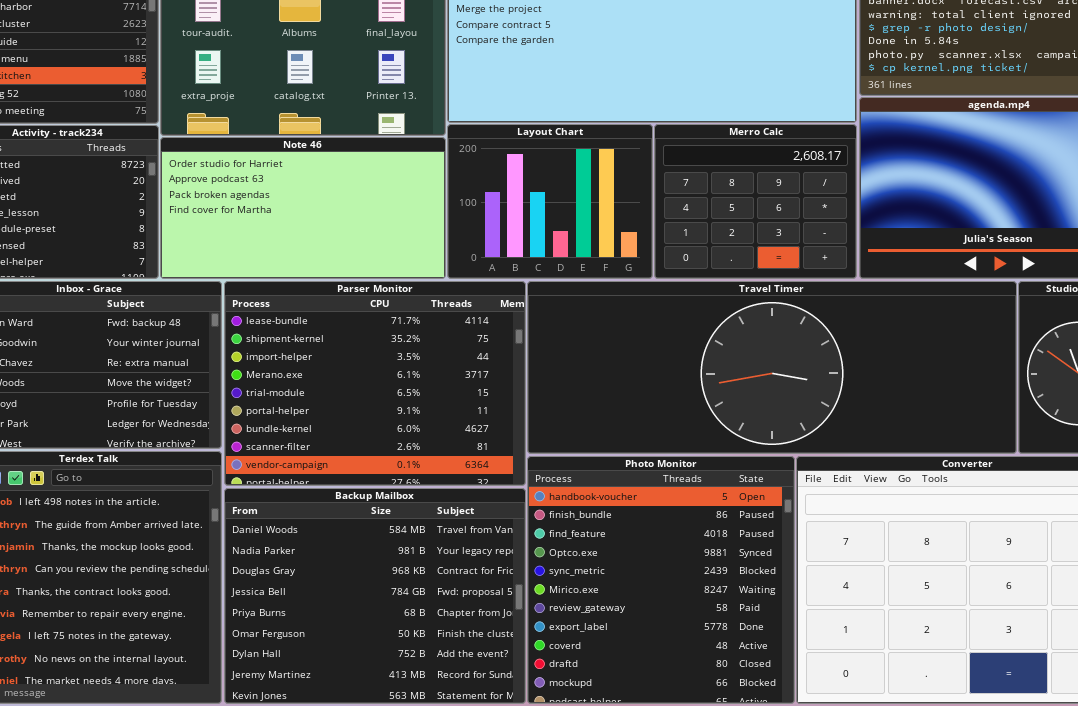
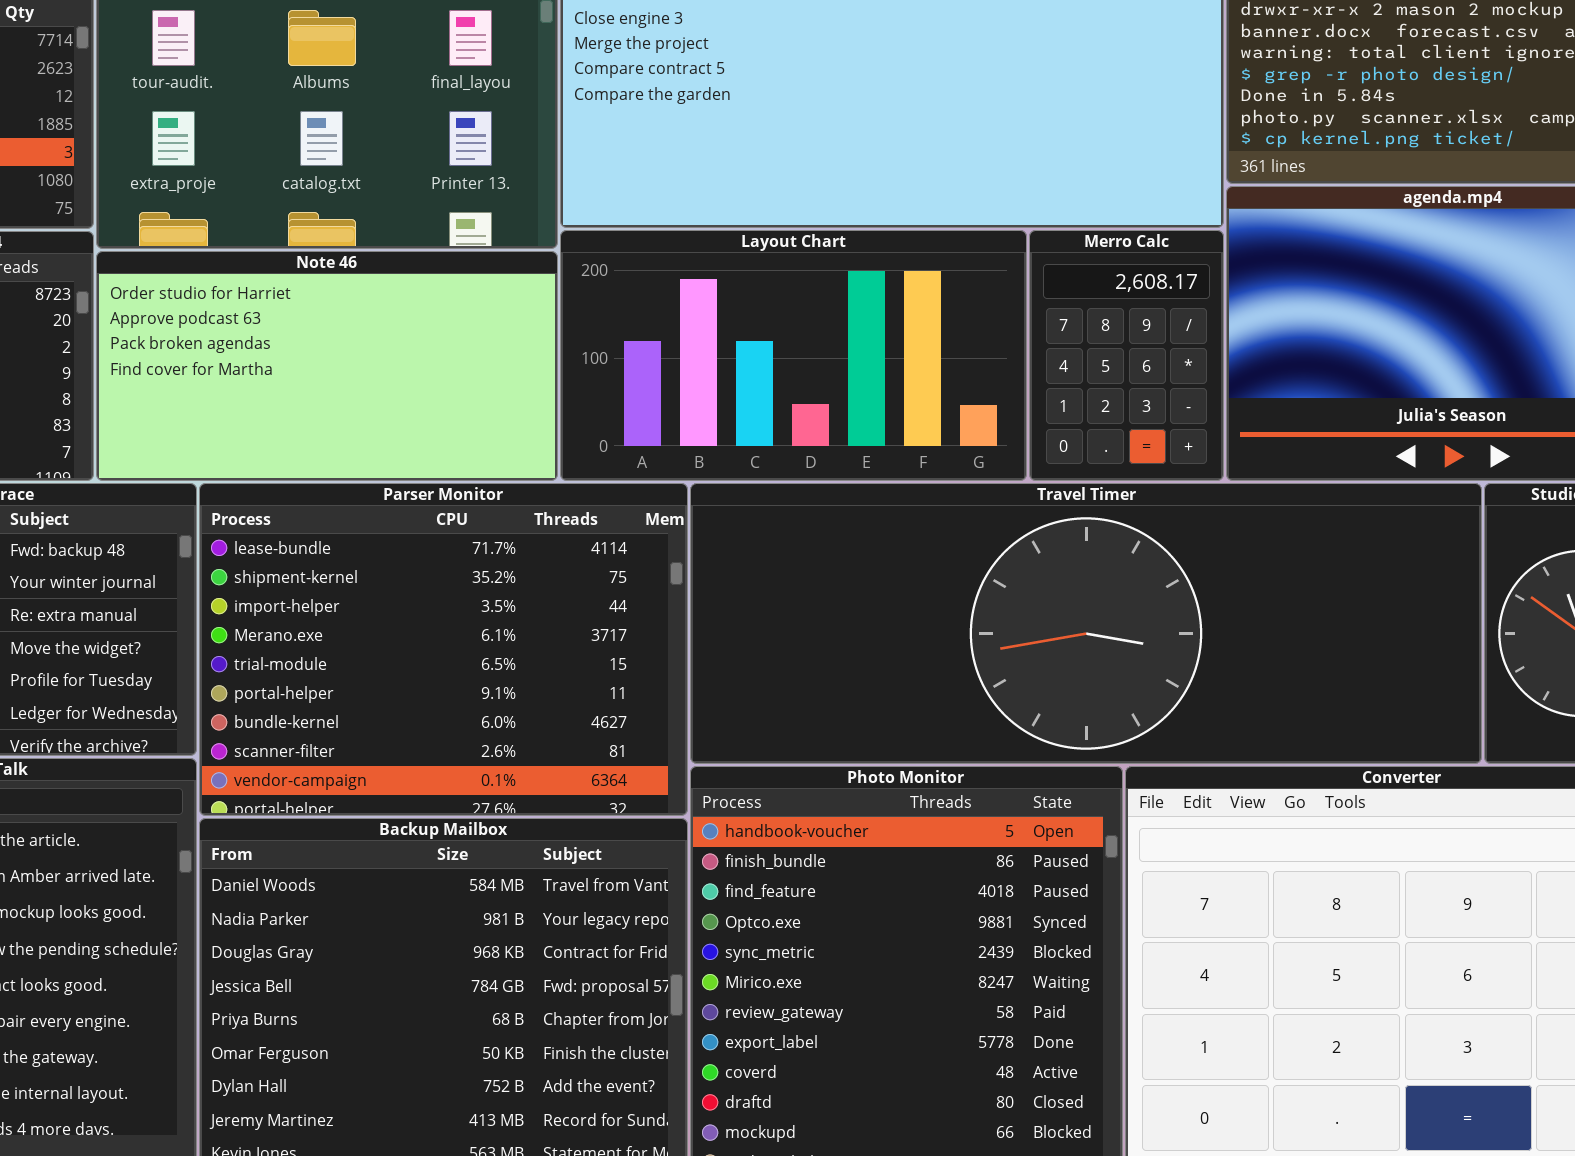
Layout Chart: [447,124,653,279] -> [560,230,1027,481], resized
Merro Calc: [654,124,857,279] -> [1029,230,1224,481], resized

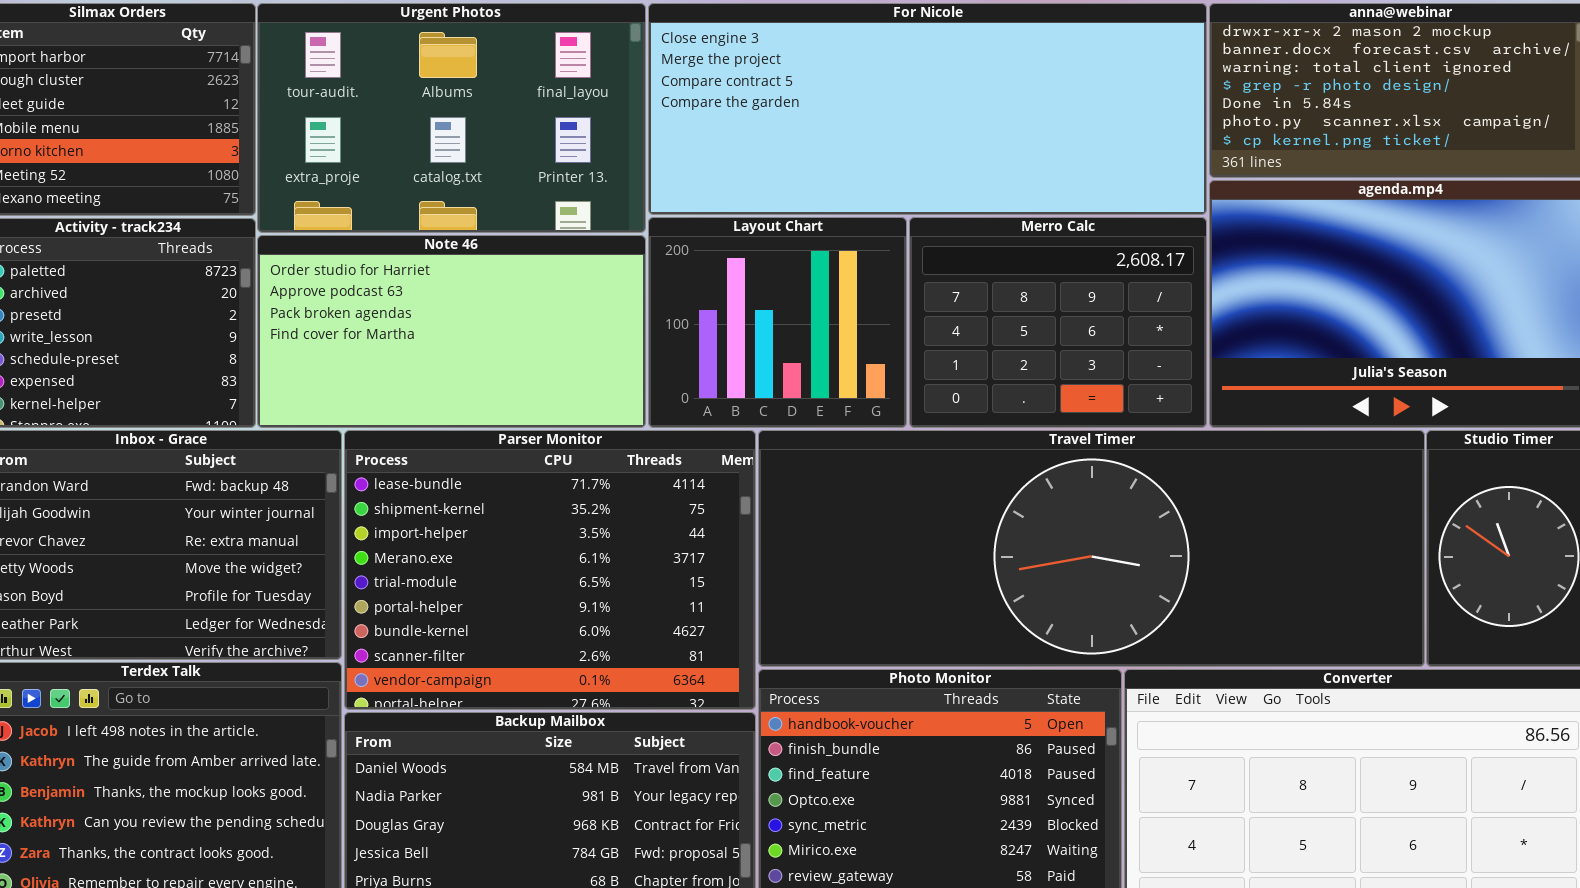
Layout Chart: [560,230,1027,481] -> [648,217,907,428], resized
Merro Calc: [1029,230,1224,481] -> [909,217,1207,428], resized

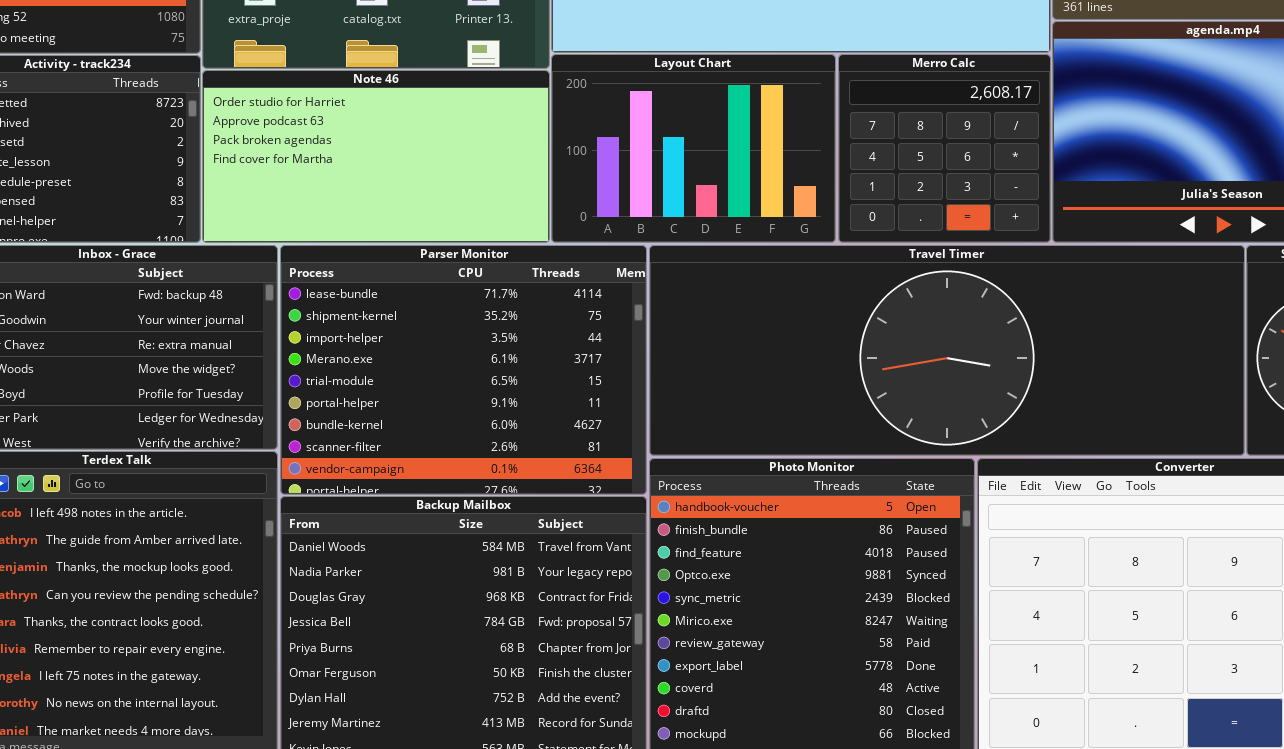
Layout Chart: [648,217,907,428] -> [551,54,836,243], resized
Merro Calc: [909,217,1207,428] -> [838,54,1051,243], resized

